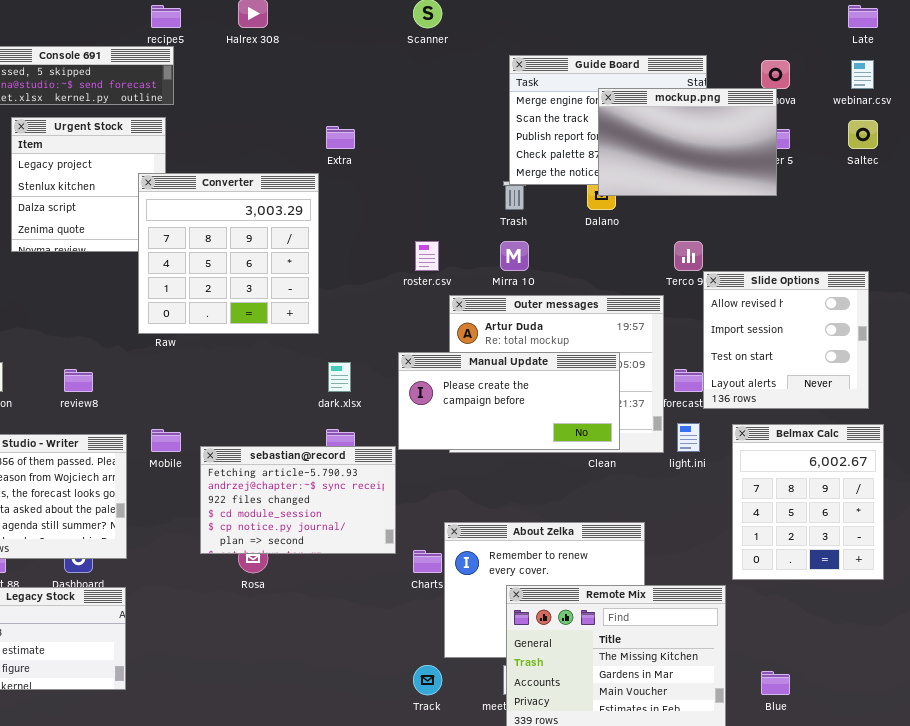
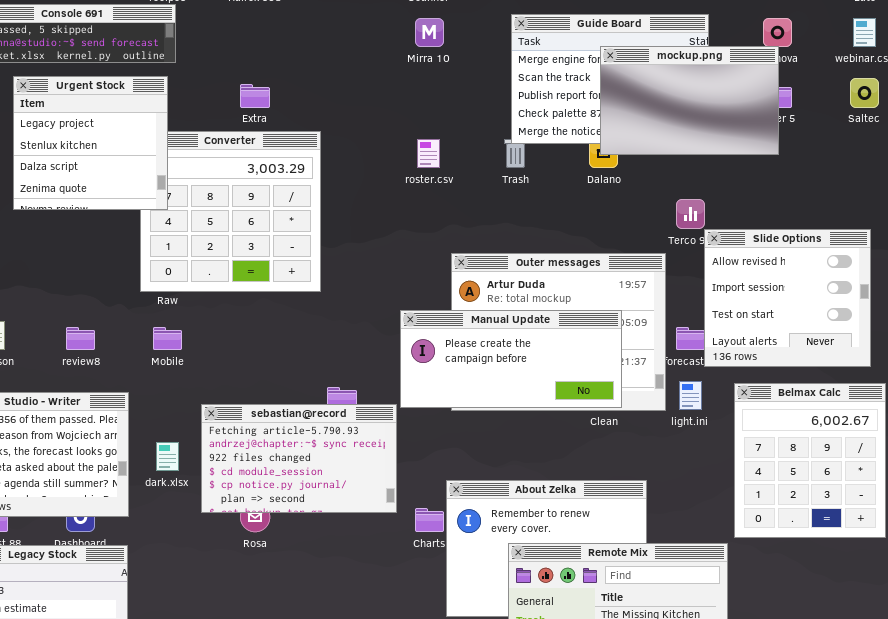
Urgent Stock: [11,117,166,252] -> [13,76,168,210], raised
Extra: [326,126,355,149] -> [240,84,270,108], moved
roster.csv: [415,241,439,271] -> [417,139,440,168], moved
Mirra 10: [500,241,529,271] -> [415,18,444,47], moved
dark.xlsx: [328,362,351,392] -> [156,442,179,471], moved
Mobile: [151,429,181,452] -> [153,327,182,350], moved

